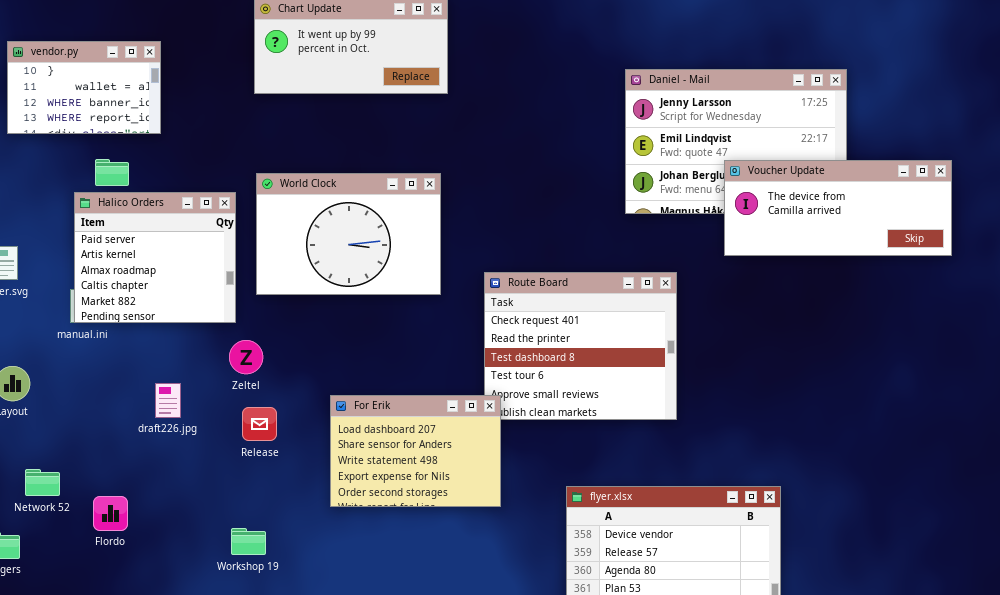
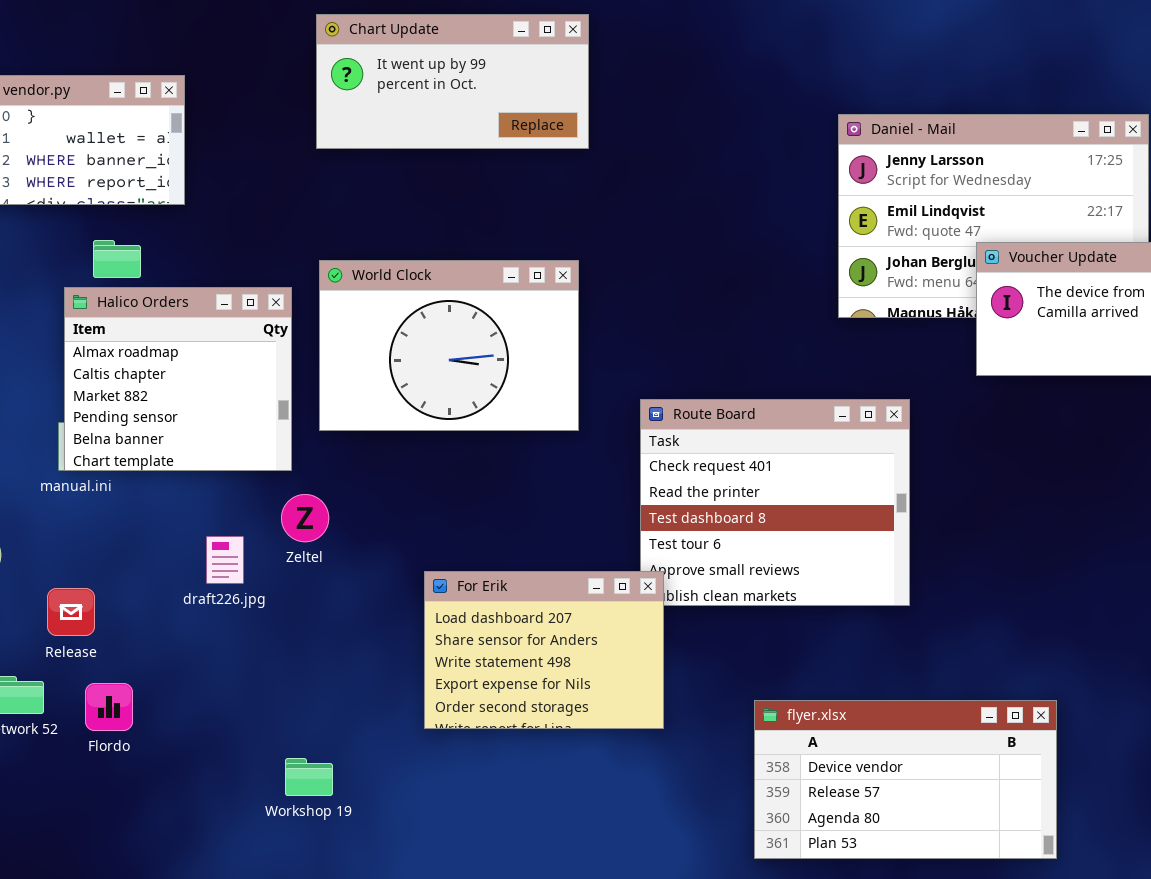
Halico Orders: [74,192,236,323] -> [64,287,292,471], scrolled down 2 rows
draft226.jpg: [155,383,181,418] -> [206,536,244,584], moved
Release: [242,407,277,441] -> [47,588,95,636], moved
Flordo: [93,496,128,531] -> [85,683,133,731], moved

